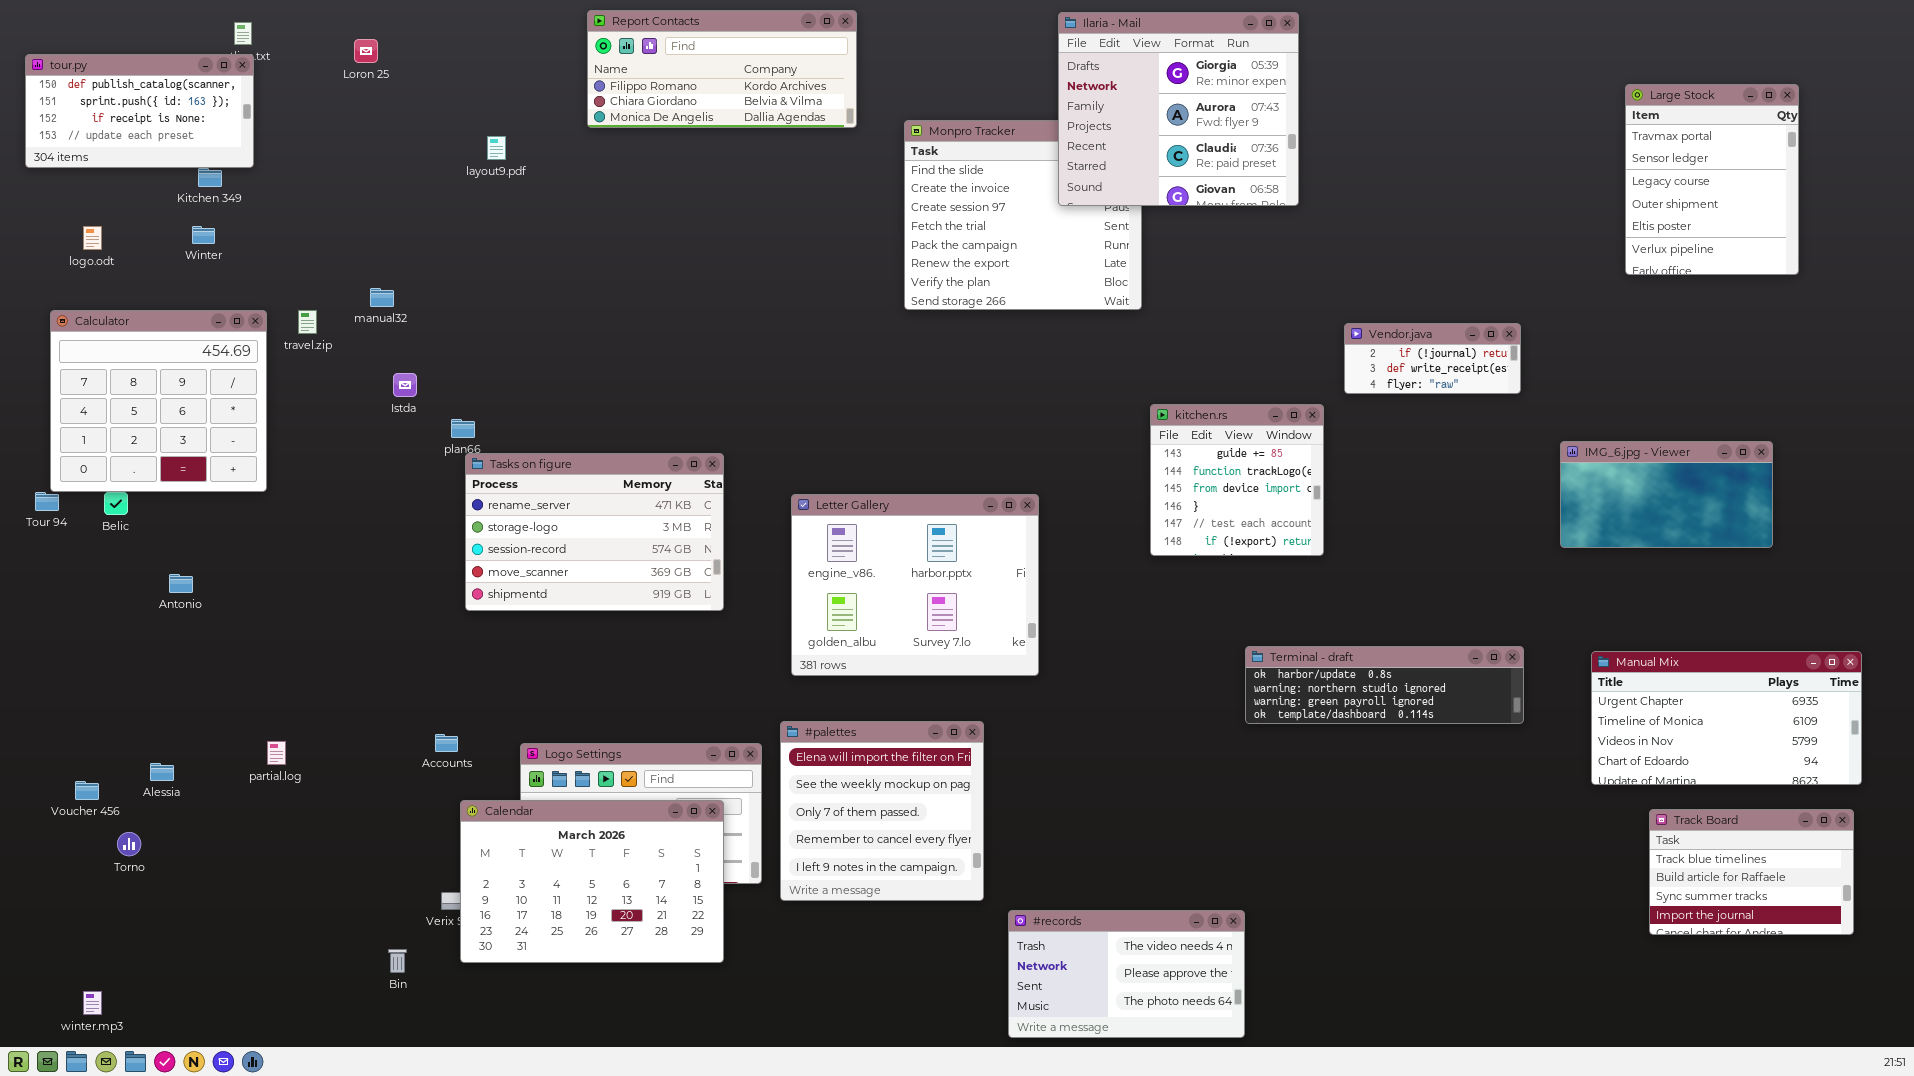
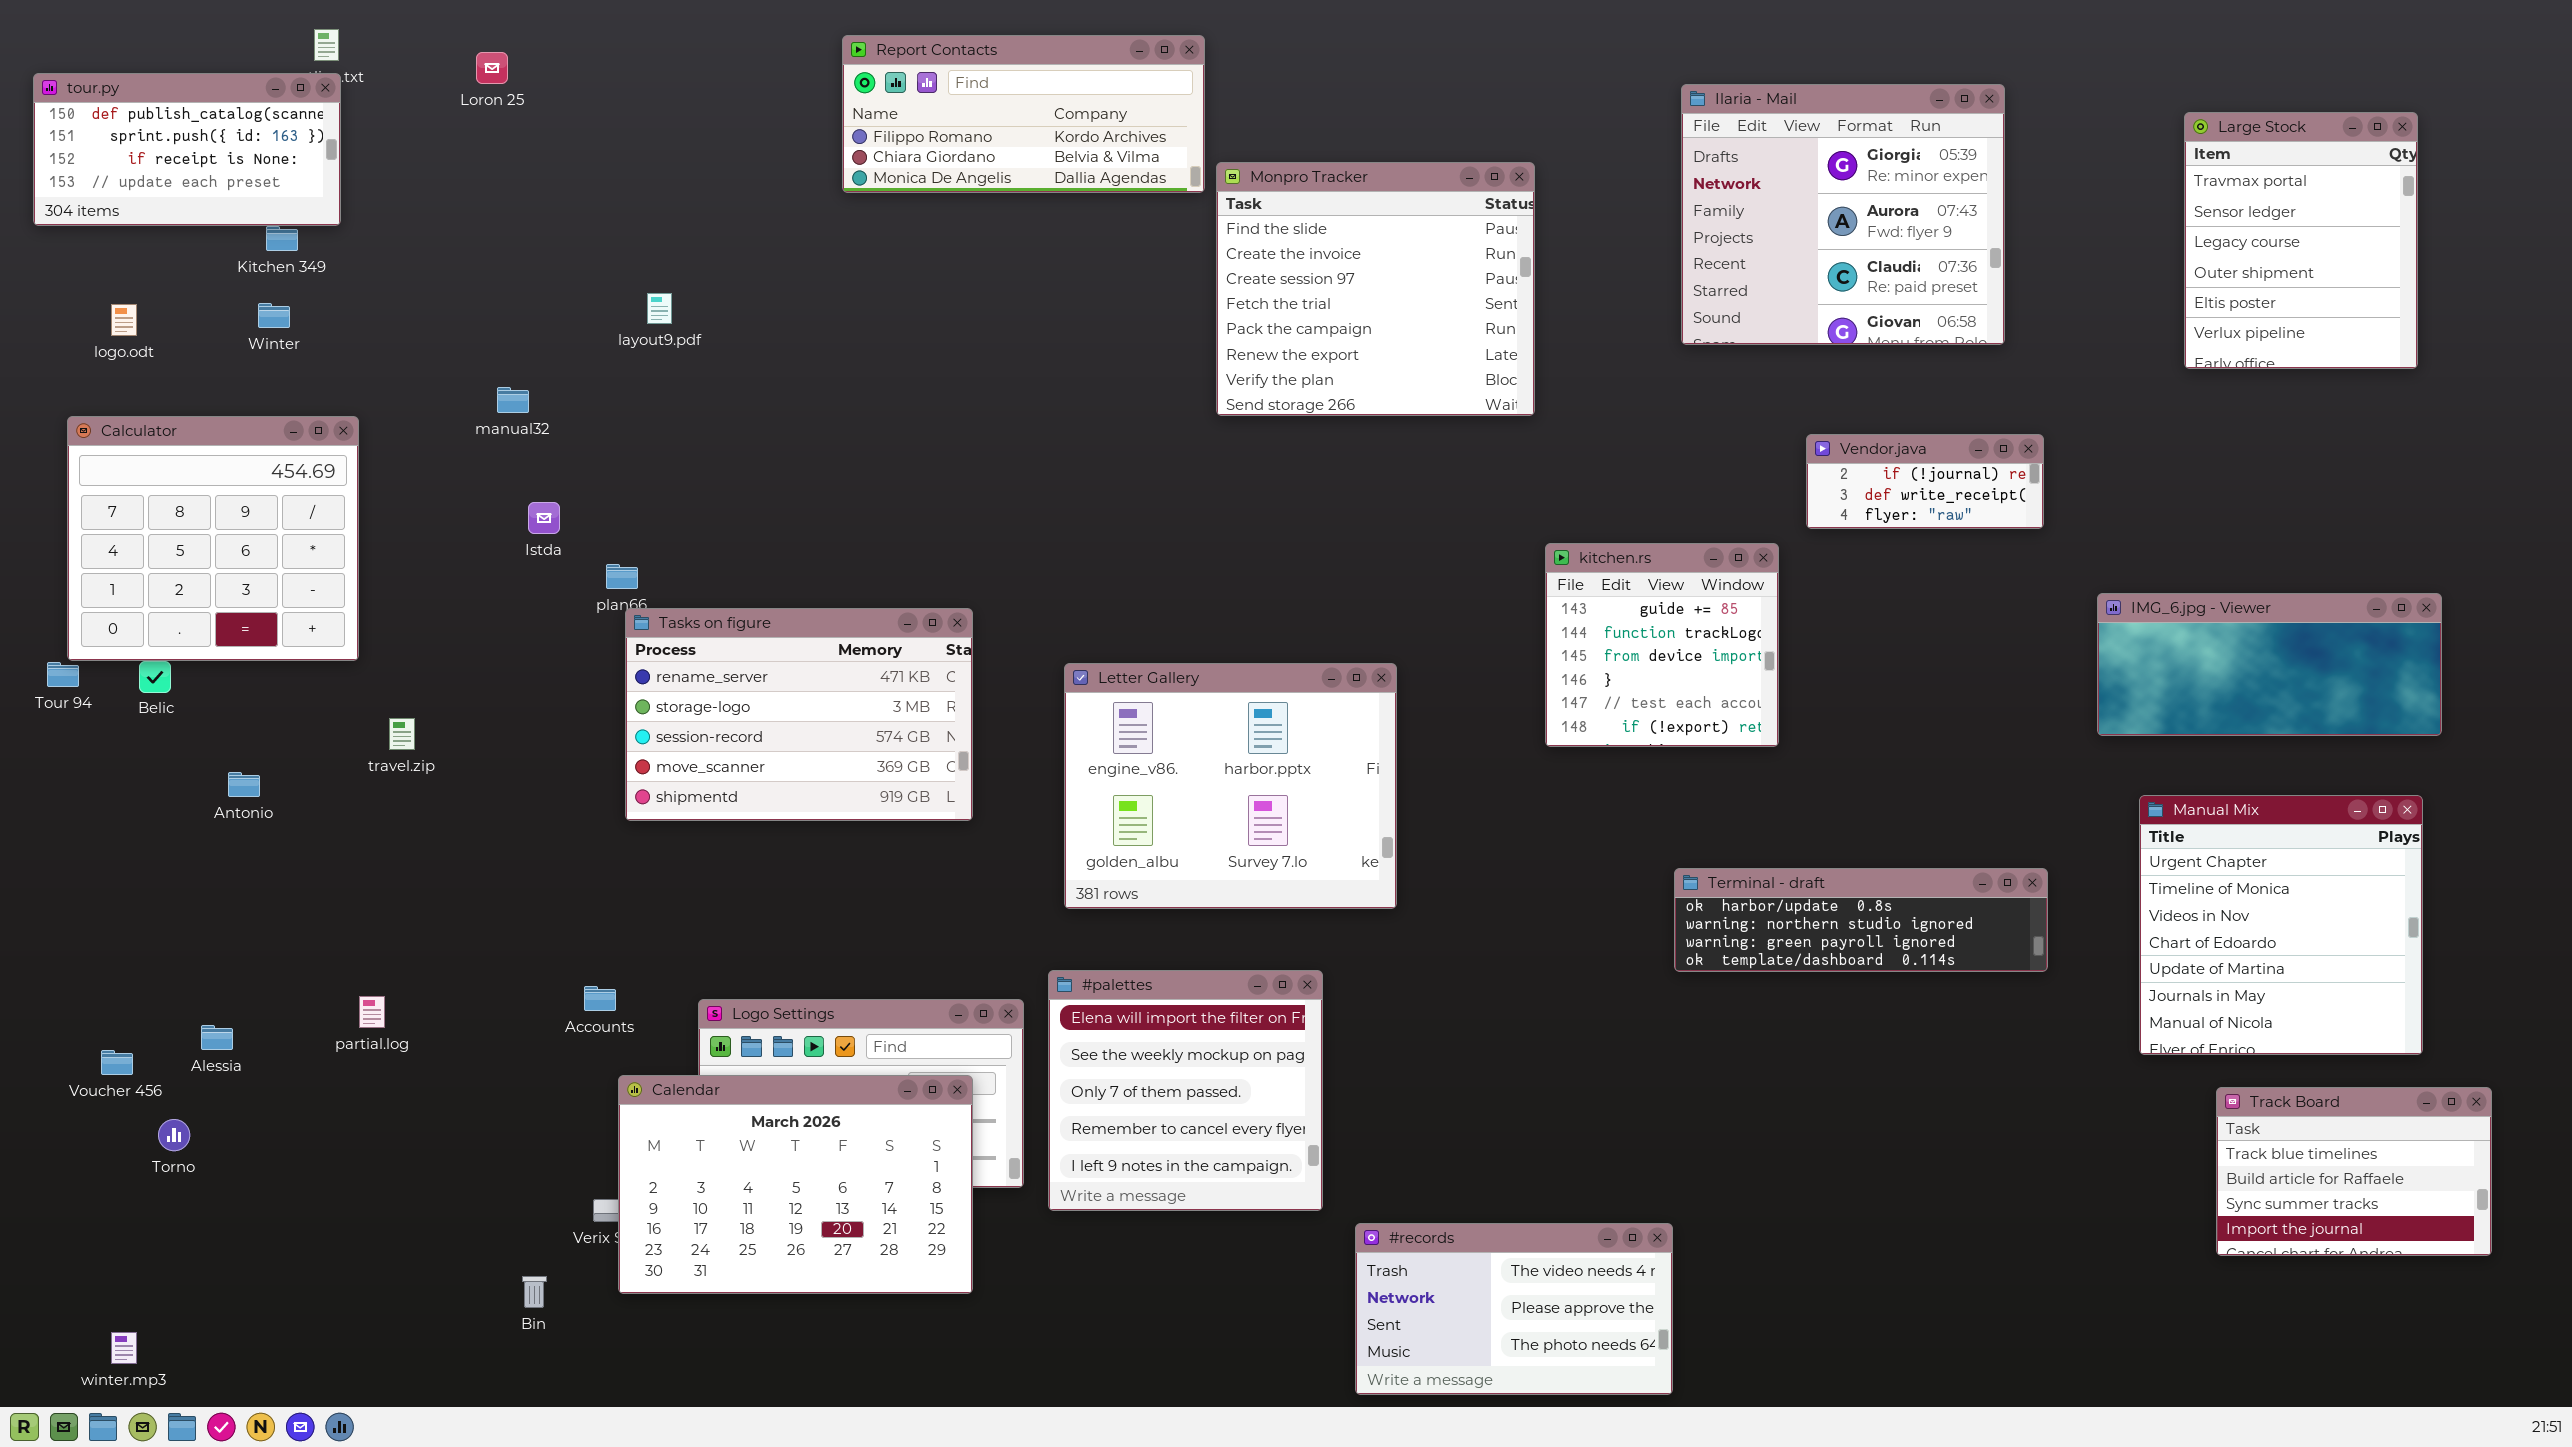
Report Contacts: [587,10,857,128] -> [842,35,1205,193], moved
Ilaria - Mail: [1058,12,1299,206] -> [1681,84,2005,345], moved
layout9.pdf: [487,136,506,160] -> [647,293,672,324], moved
travel.zip: [298,310,317,334] -> [389,718,415,750], moved
IMG_6.jpg - Viewer: [1560,441,1773,548] -> [2097,593,2442,736], resized
Manual Mix: [1591,651,1862,785] -> [2139,795,2423,1055], resized

